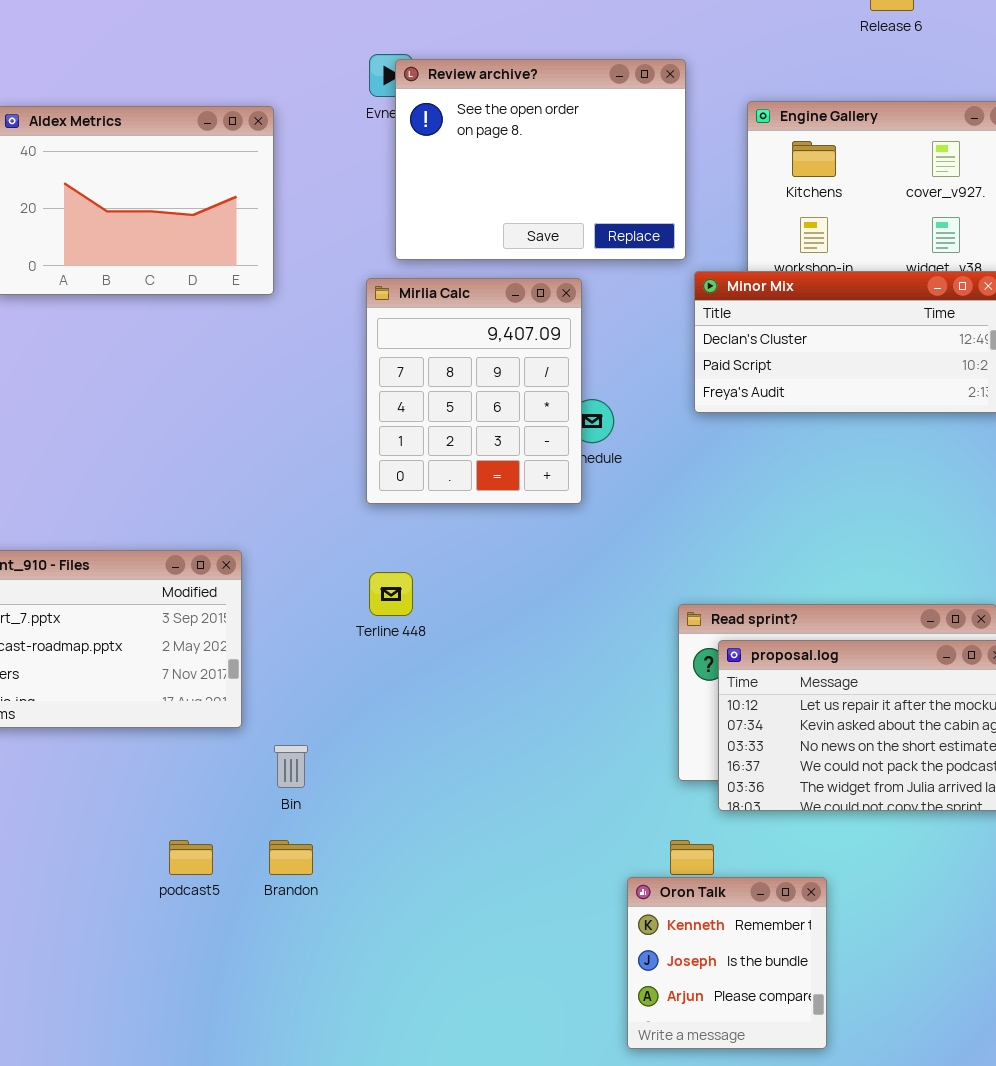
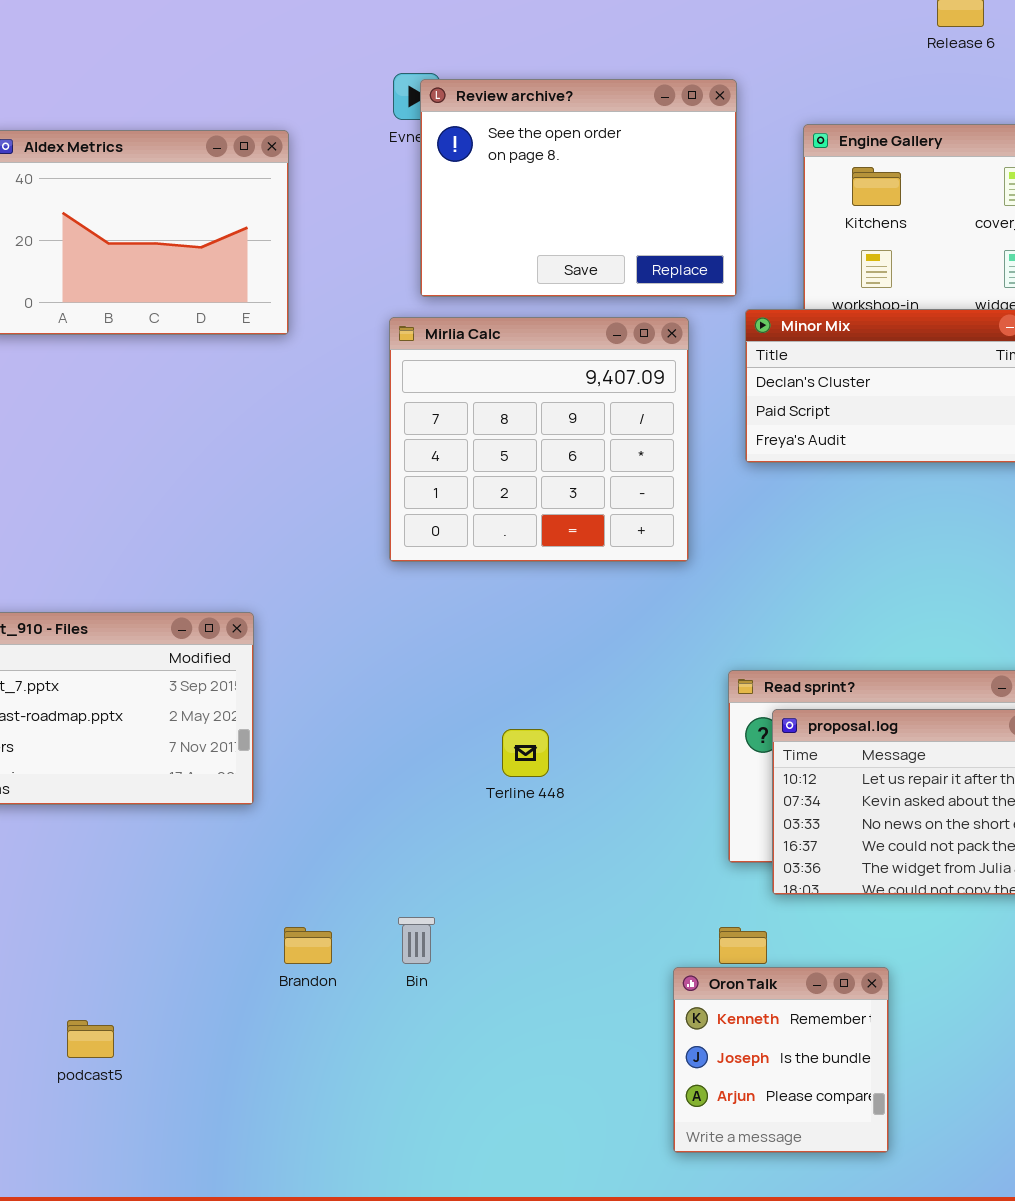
Mirlia Calc: [366,278,582,504] -> [389,317,689,562], resized
Terline 448: [369,572,413,616] -> [502,729,549,777], moved
Bin: [274,745,308,788] -> [398,917,435,964], moved
podcast5: [169,840,213,875] -> [67,1020,114,1058], moved

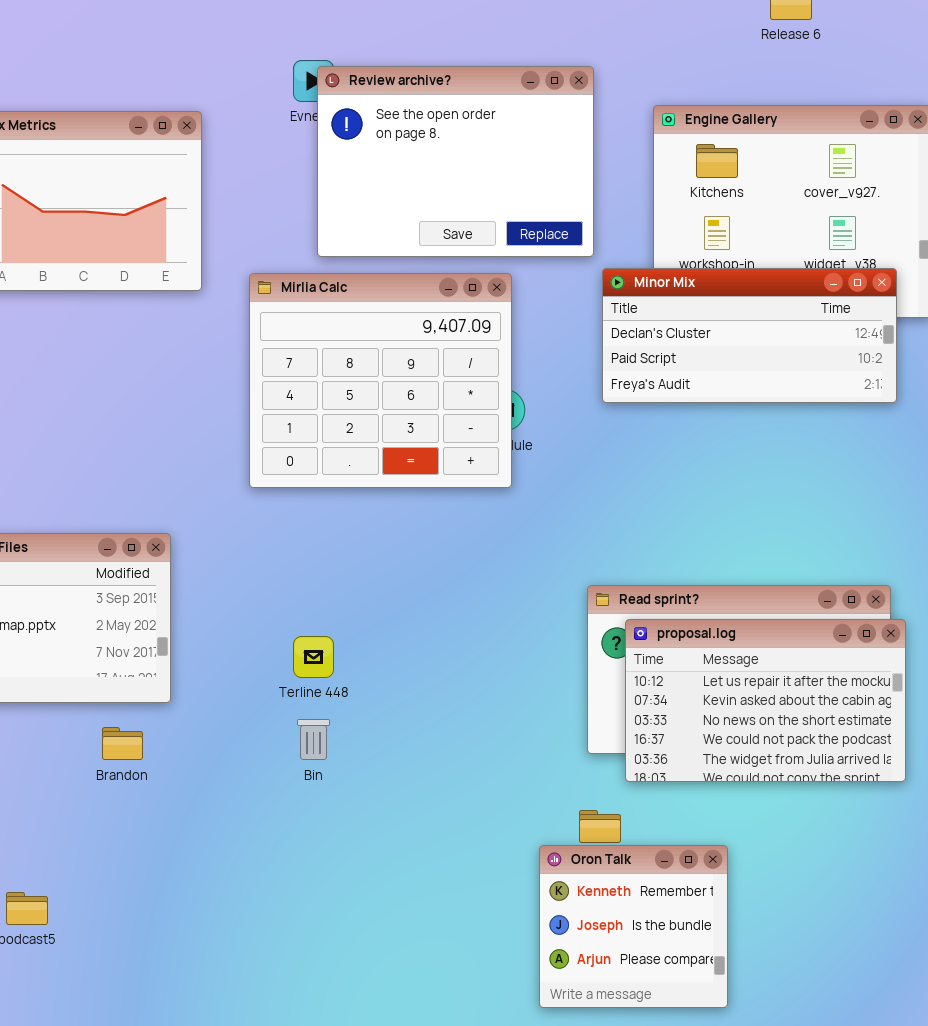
Mirlia Calc: [389,317,689,562] -> [249,273,512,488], moved
Terline 448: [502,729,549,777] -> [293,636,334,678], moved
Bin: [398,917,435,964] -> [297,719,330,760], moved
Brandon: [284,927,332,964] -> [102,727,143,760], moved

